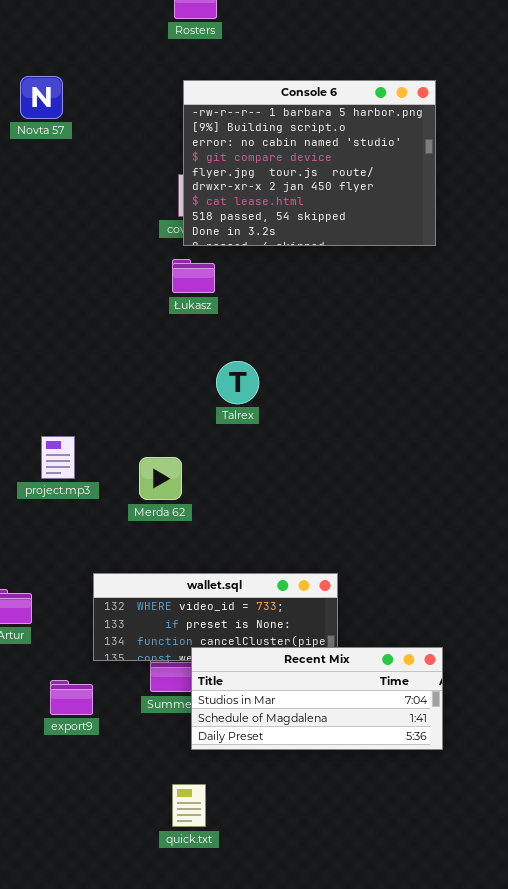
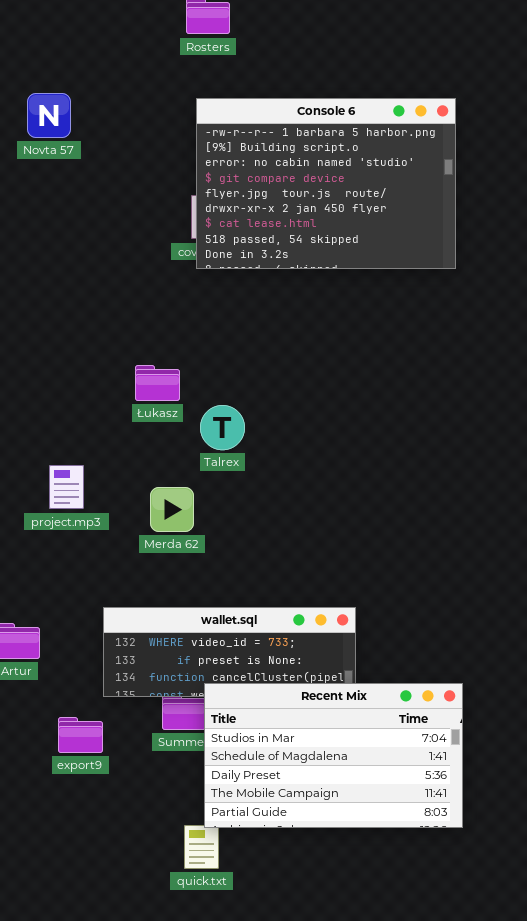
Łukasz: [172,259,215,293] -> [135,365,180,401], moved
Talrex: [216,361,259,404] -> [200,405,245,450], moved
Recent Mix: [191,647,443,750] -> [204,683,463,828], resized

